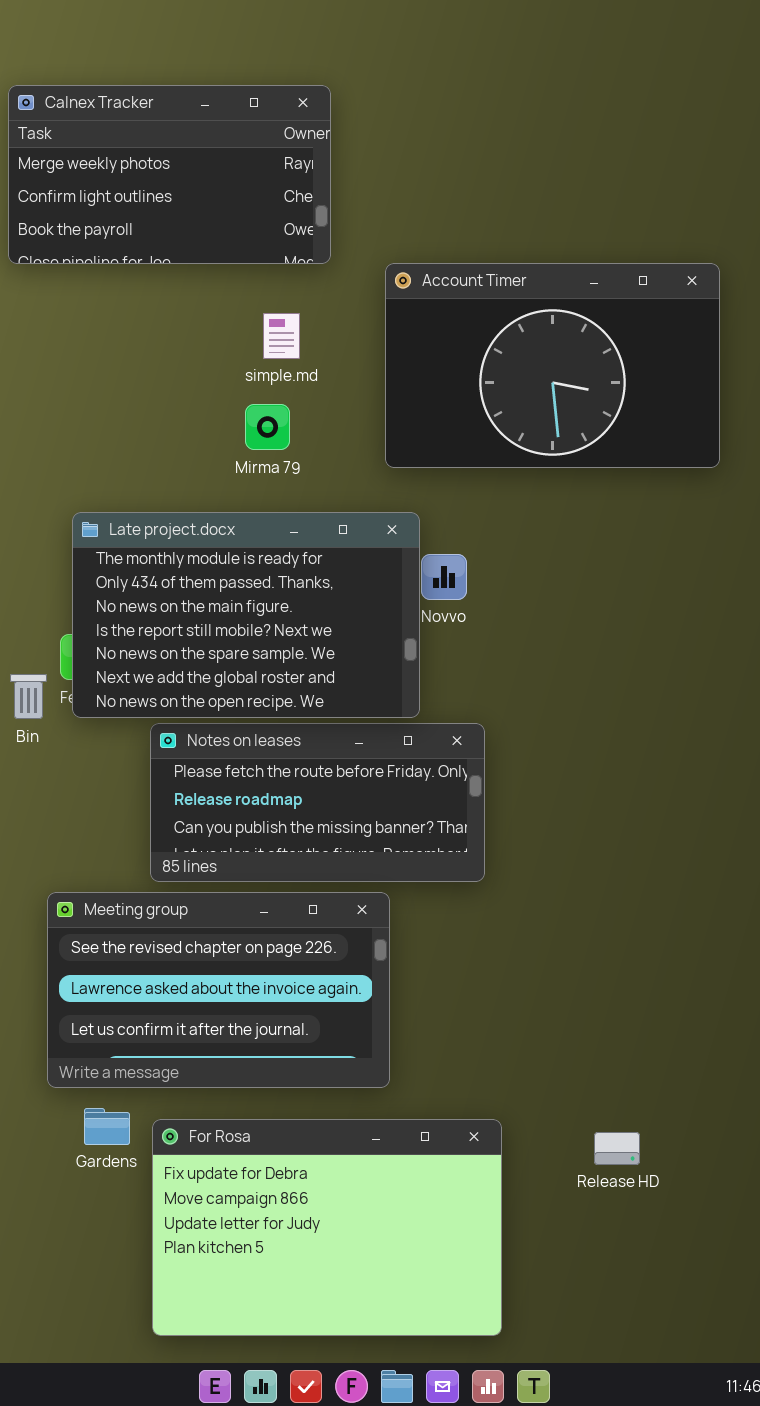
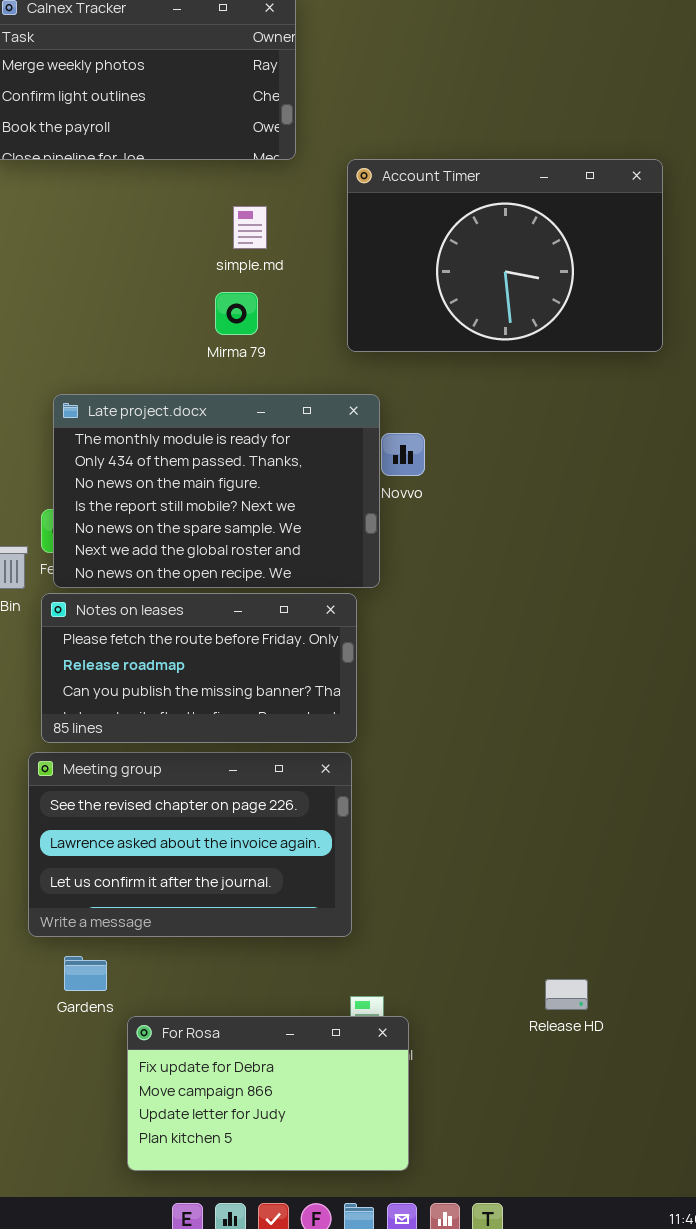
Notes on leases: [150,723,485,882] -> [41,593,357,743], moved
For Rosa: [152,1119,502,1336] -> [127,1016,409,1171], resized

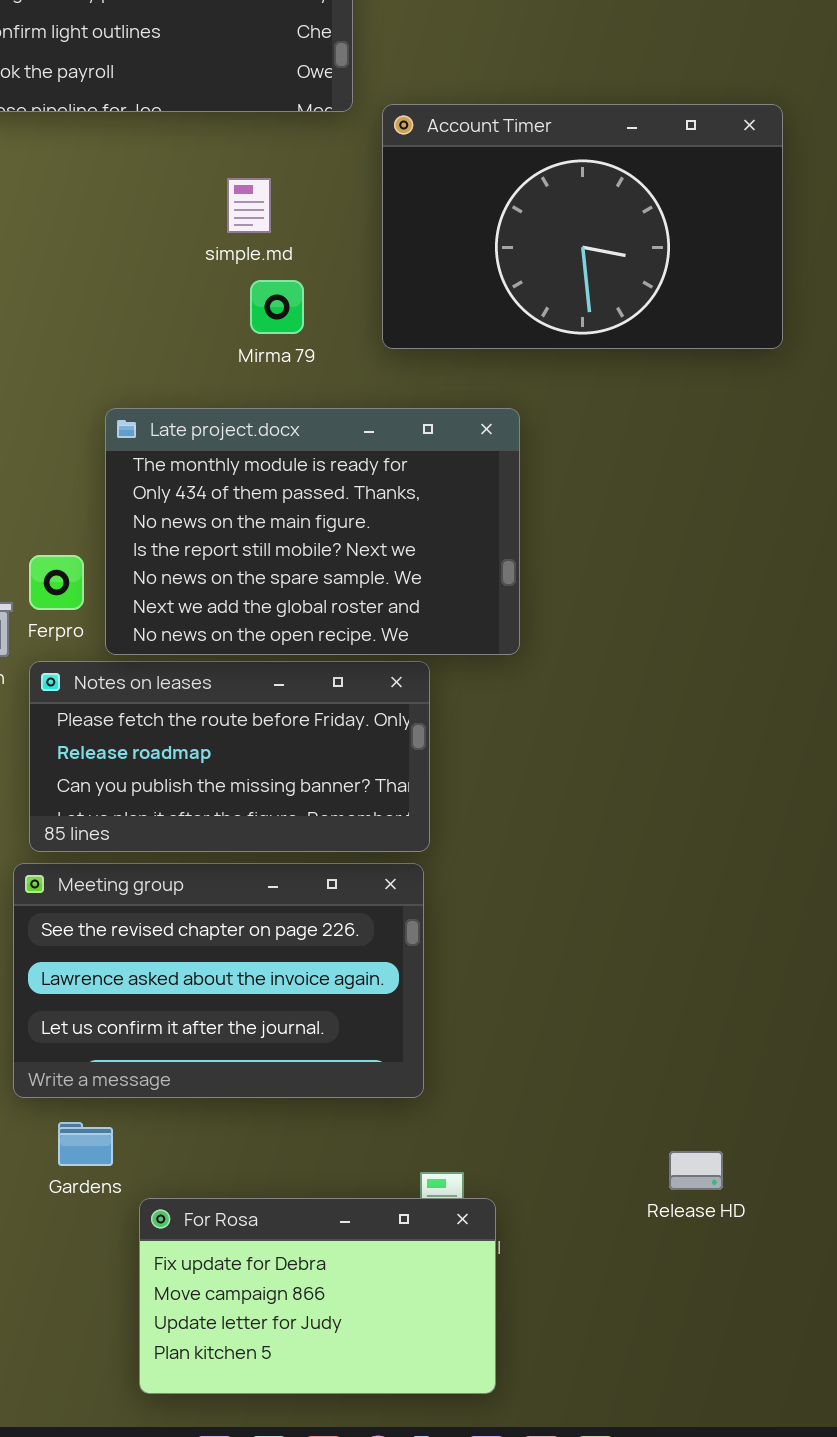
Account Timer: [347,159,663,352] -> [382,104,783,349], moved
simple.md: [233,206,267,249] -> [227,178,271,233], moved
Late project.docx: [53,394,380,588] -> [105,408,520,655], moved

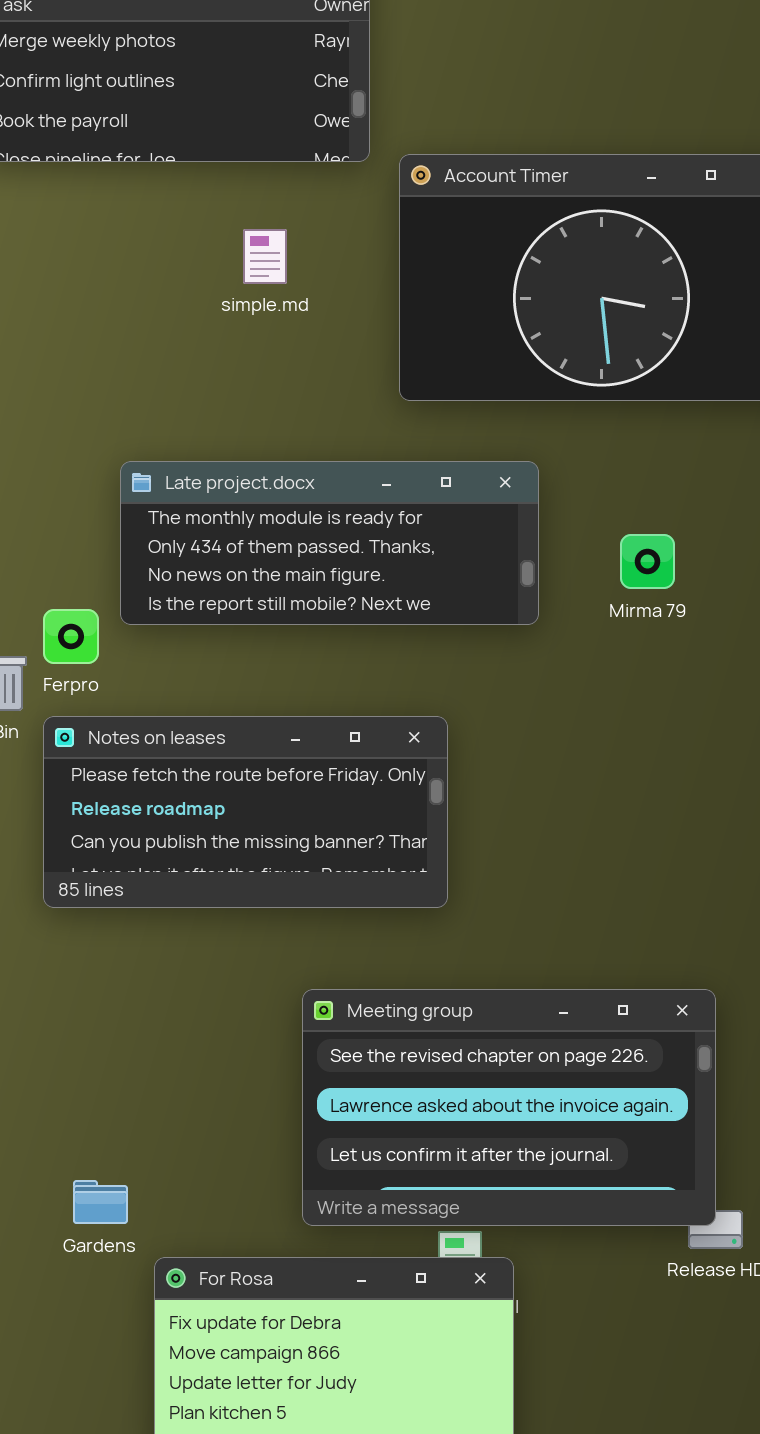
Mirma 79: [250,280,304,334] -> [620,534,675,589], moved
Late project.docx: [105,408,520,655] -> [120,461,539,625], resized
Meeting group: [13,863,424,1098] -> [302,989,716,1226], moved

